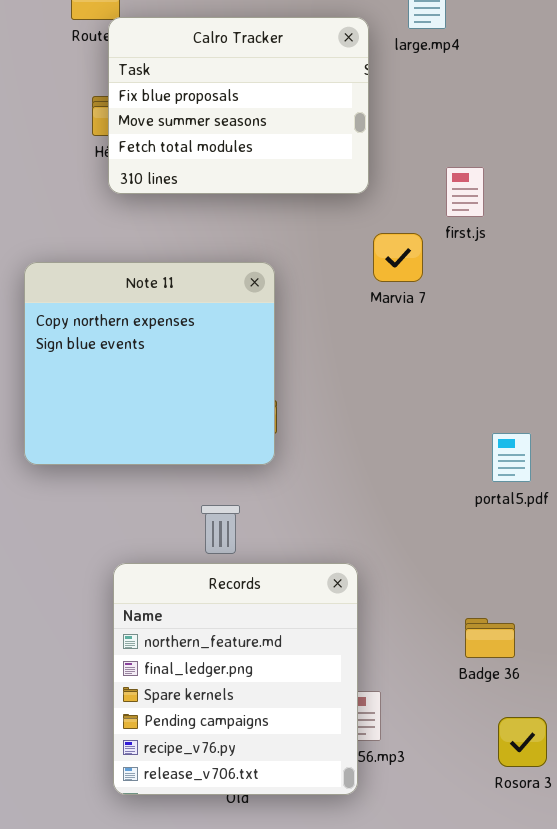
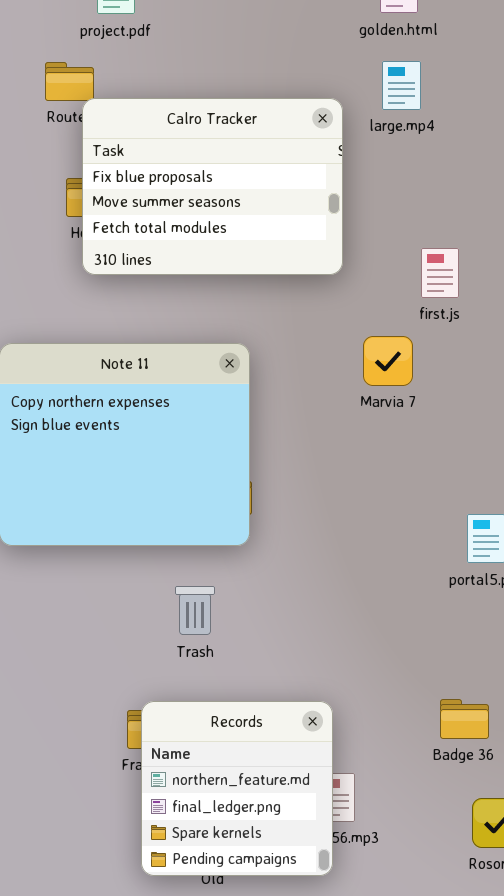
Marvia 7: [373,233,423,282] -> [363,336,413,386], moved
Records: [113,563,358,795] -> [141,701,333,876], resized

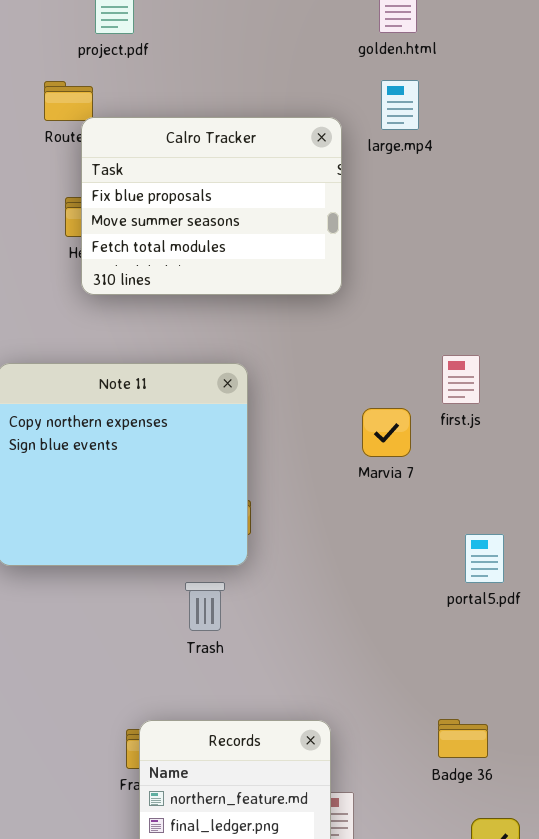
first.js: [421,248,459,298] -> [442,355,480,404], moved
Marvia 7: [363,336,413,386] -> [362,408,411,457], moved
Trash: [175,586,215,635] -> [185,582,225,631], moved

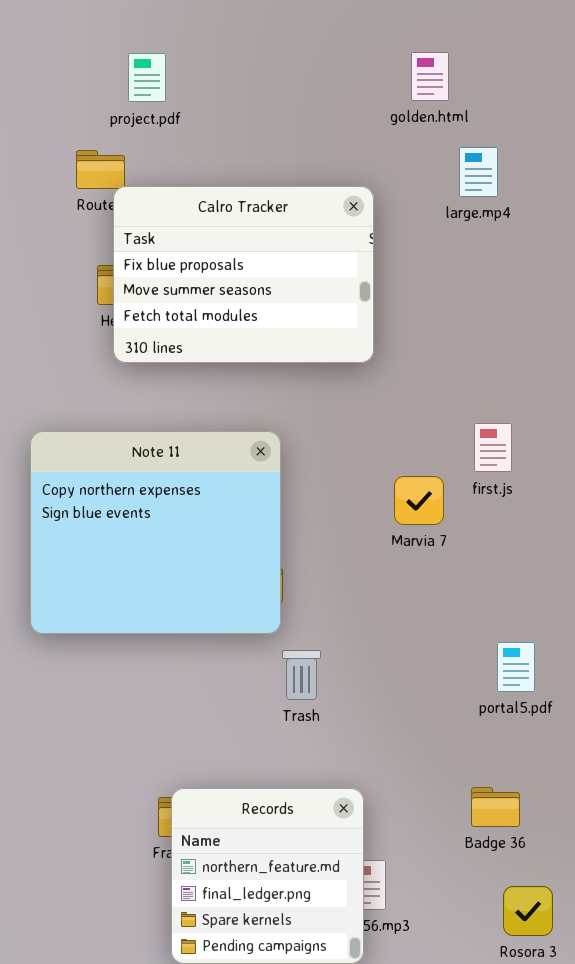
large.mp4: [381,80,419,130] -> [459,147,498,197], moved
portal5.pdf: [465,534,504,583] -> [497,642,535,692], moved
Trash: [185,582,225,631] -> [282,650,321,700], moved

